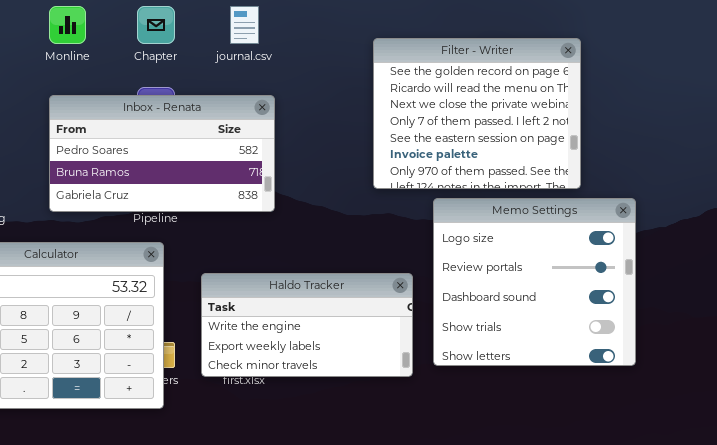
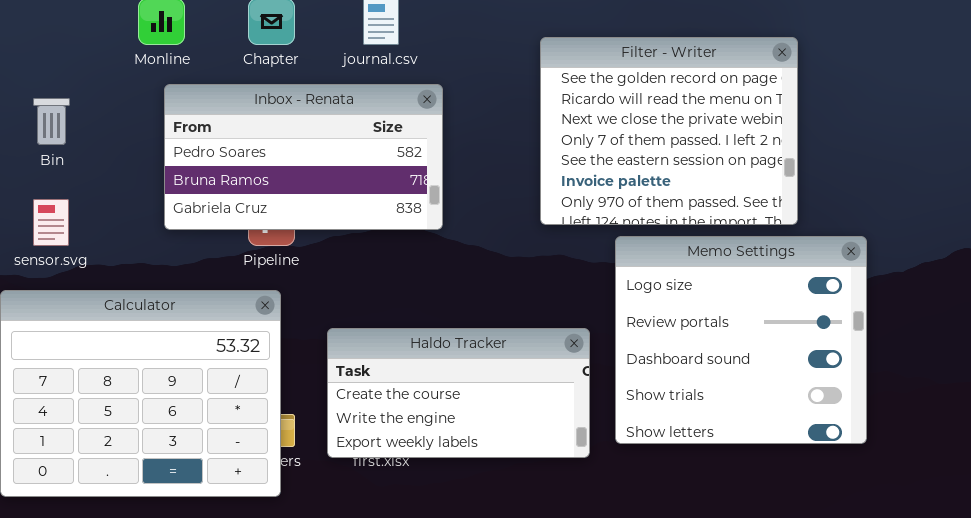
Inbox - Renata: [49,95,275,212] -> [164,84,443,230], moved
Haldo Tracker: [201,273,413,377] -> [327,328,590,458], scrolled up 1 row

